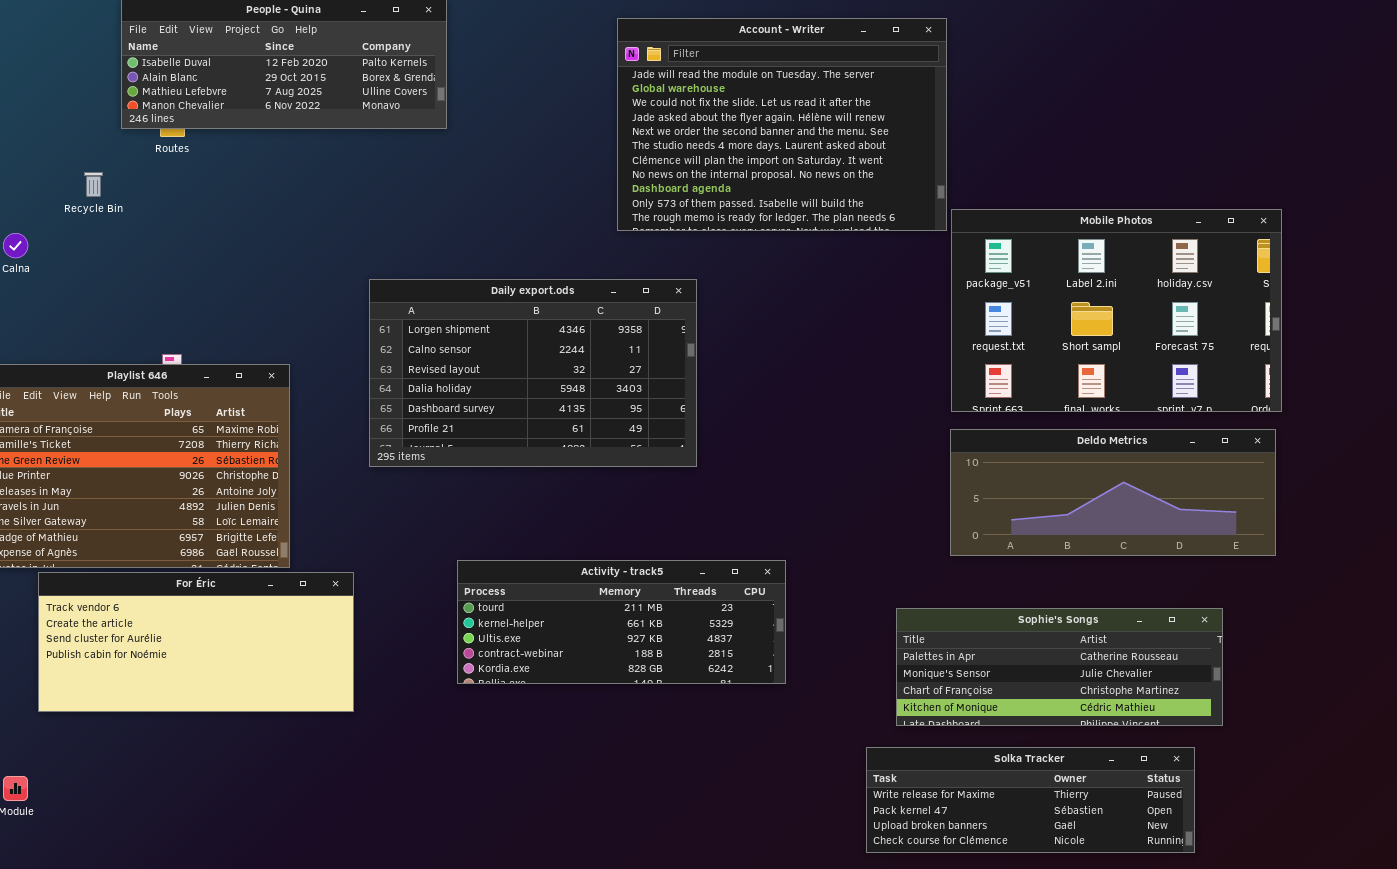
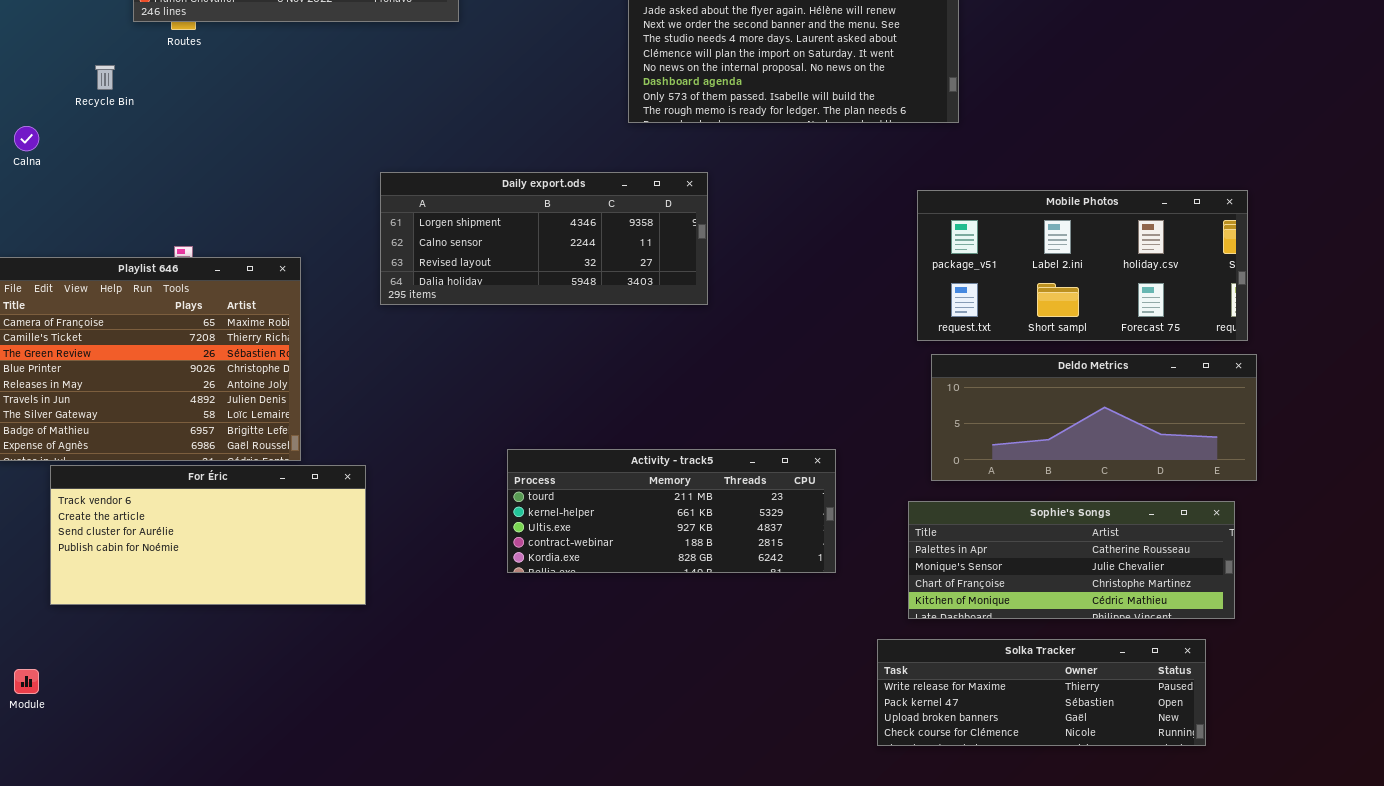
Mobile Photos: [951,209,1282,412] -> [917,190,1248,341], moved, resized
Daily export.ods: [369,279,697,467] -> [380,172,708,305], resized
Deldo Metrics: [950,429,1276,556] -> [931,354,1257,481], moved
Activity - track5: [457,560,786,684] -> [507,449,836,573], moved

